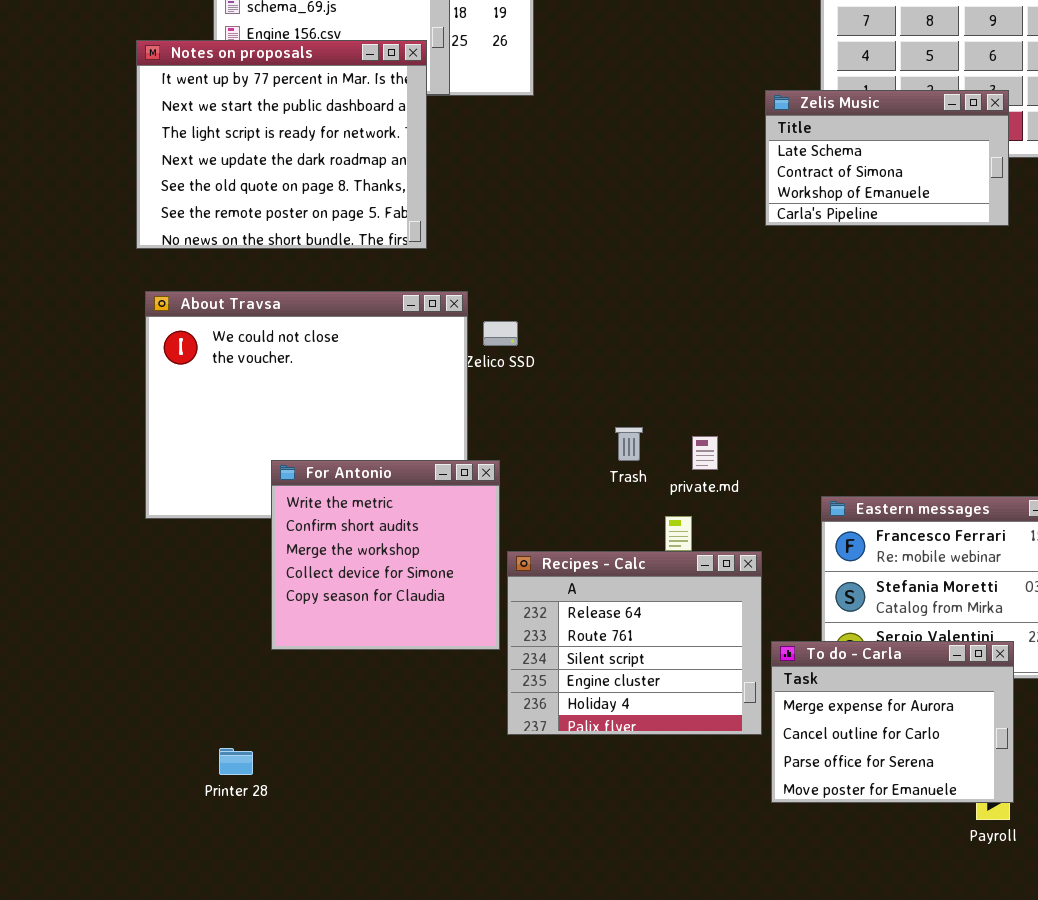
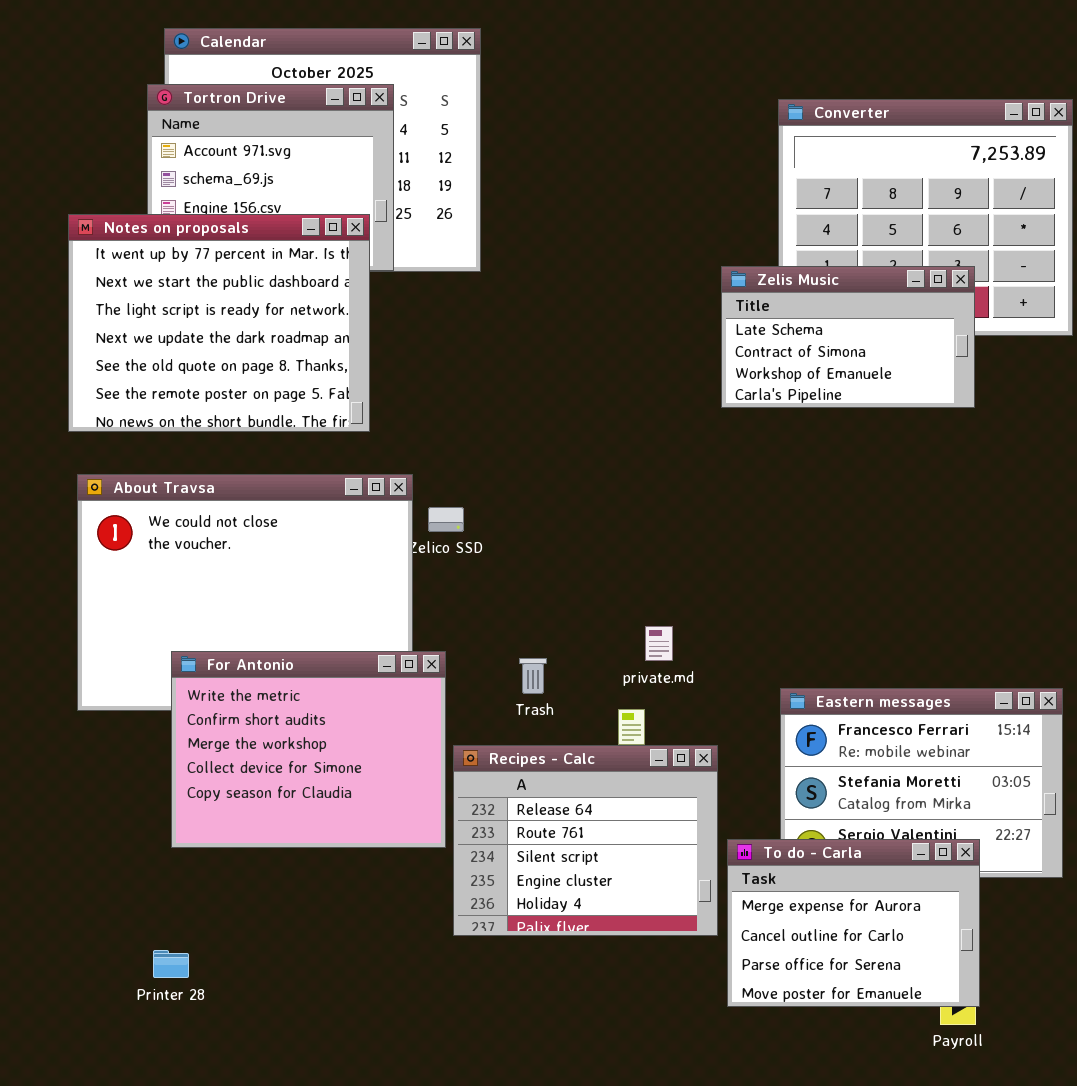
Trash: [615,427,643,461] -> [519,658,547,694], moved
For Antonio: [271,460,500,650] -> [171,651,446,848], resized

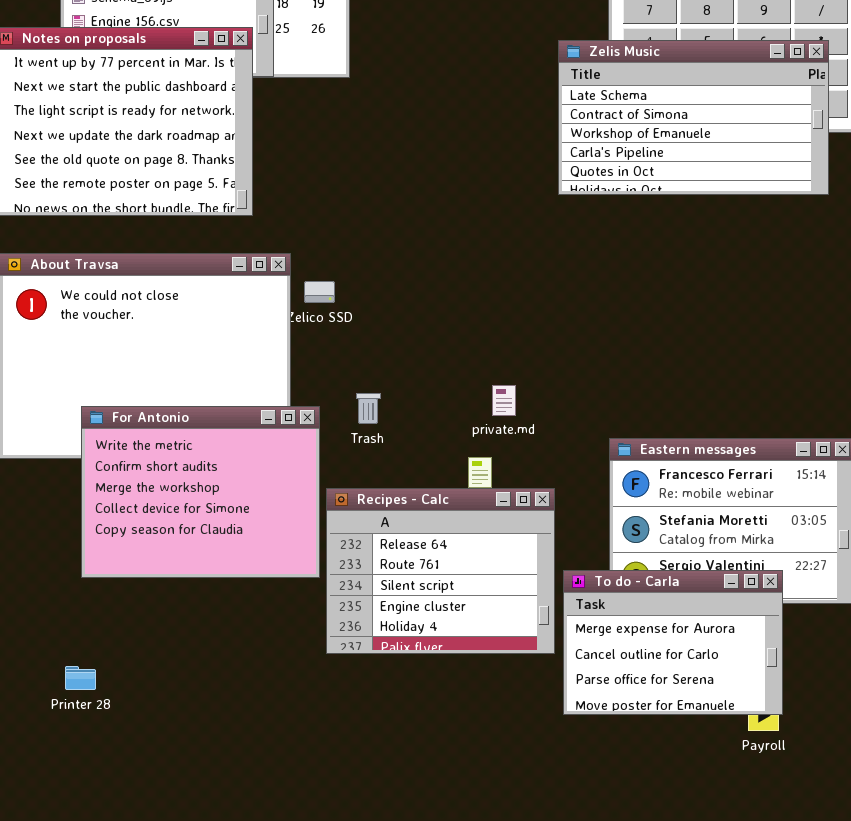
Zelis Music: [721,266,975,408] -> [558,40,829,195], resized
Trash: [519,658,547,694] -> [356,393,381,424], moved

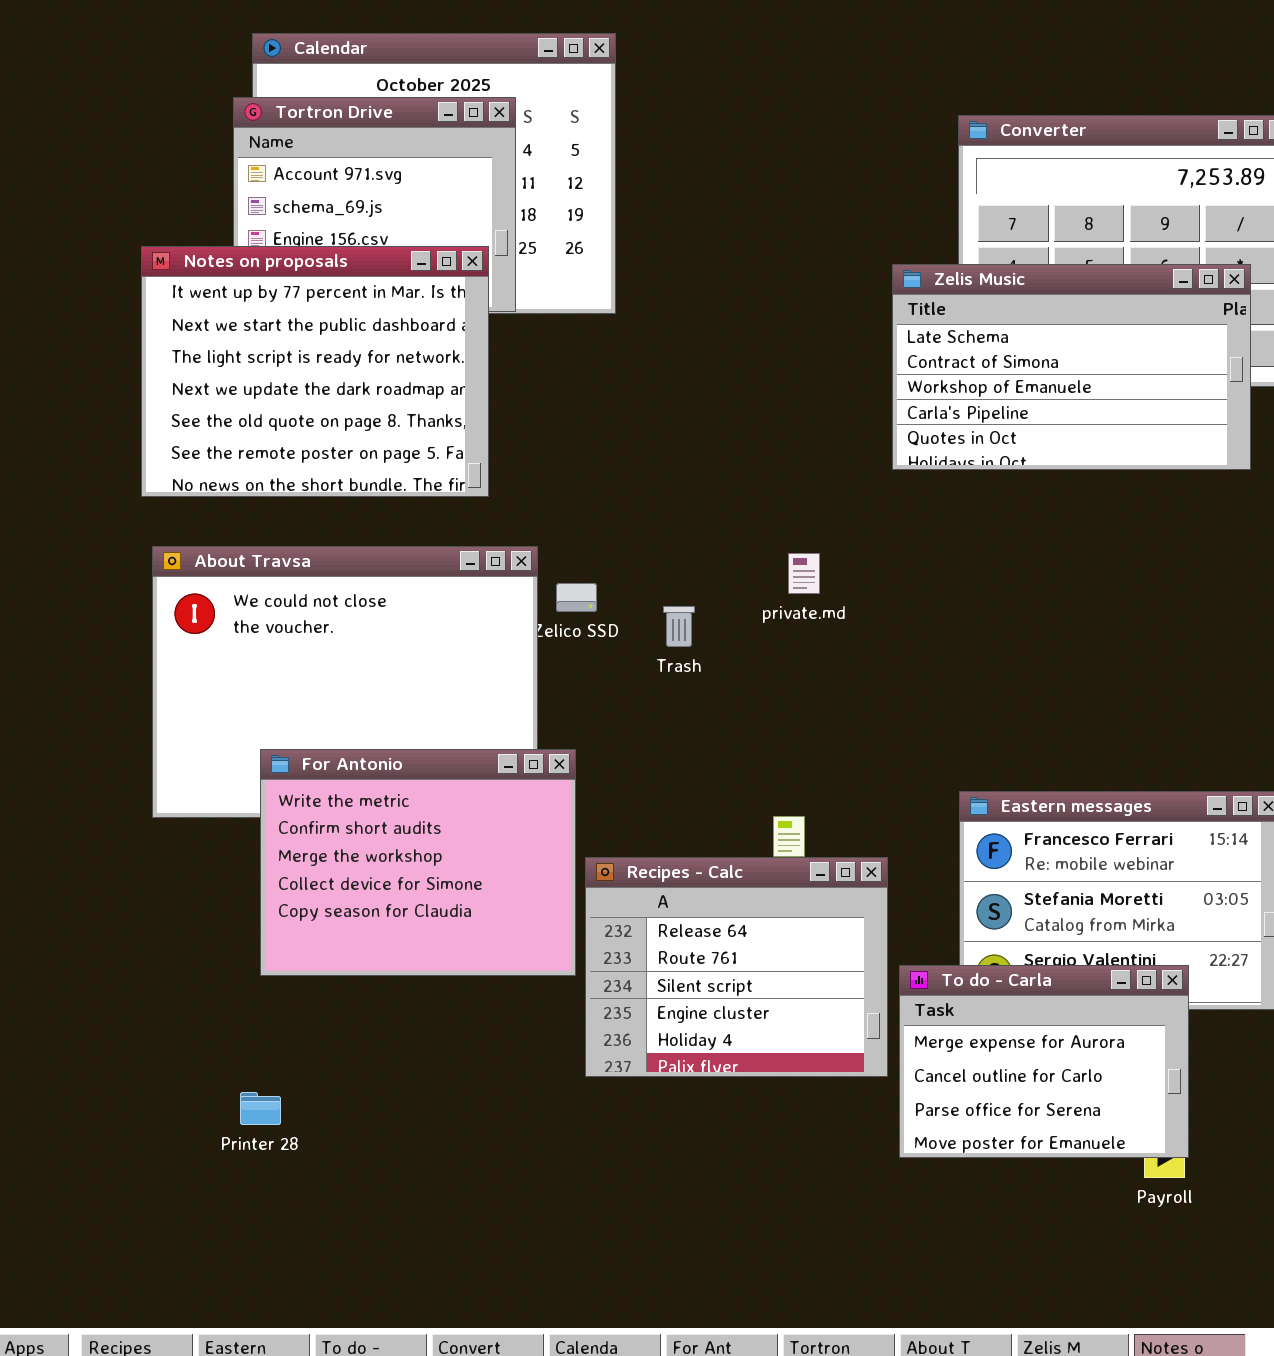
private.md: [492,385,516,416] -> [788,553,820,594], moved
Trash: [356,393,381,424] -> [663,606,695,647], moved

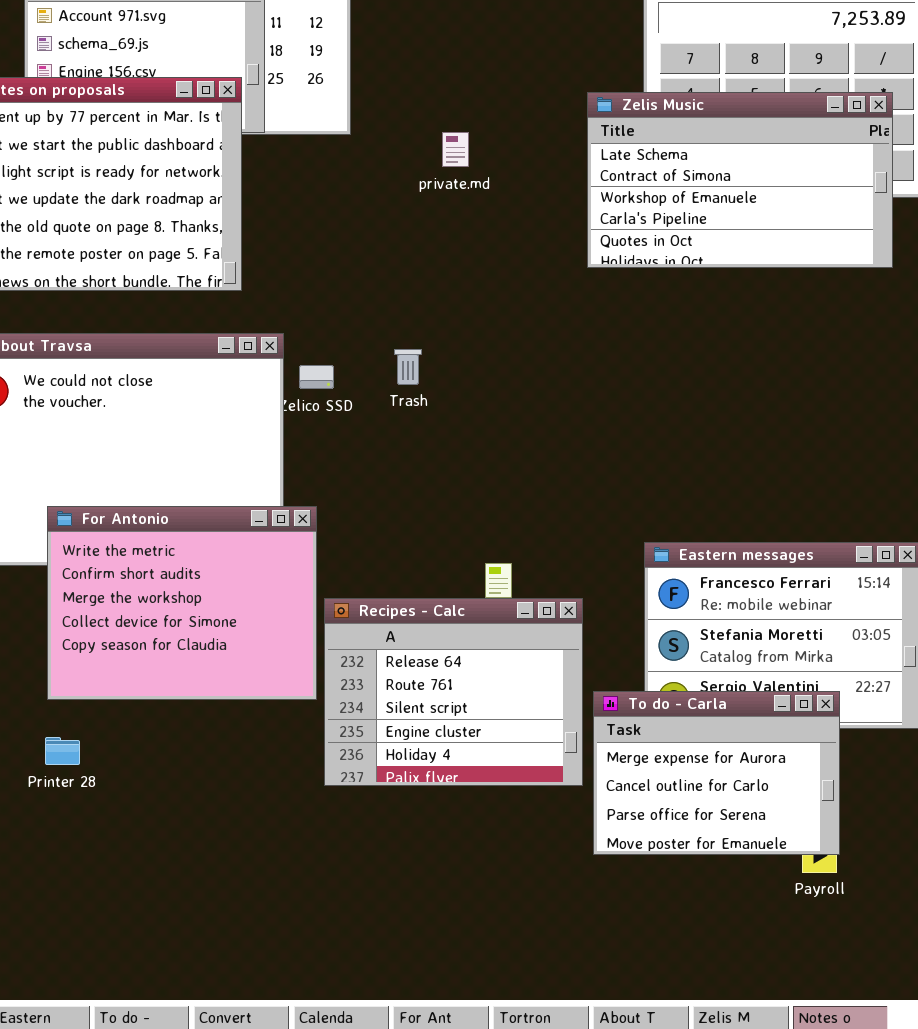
private.md: [788,553,820,594] -> [442,132,469,167], moved
Trash: [663,606,695,647] -> [394,349,422,385], moved
Printer 28: [240,1092,281,1125] -> [45,737,80,765], moved

